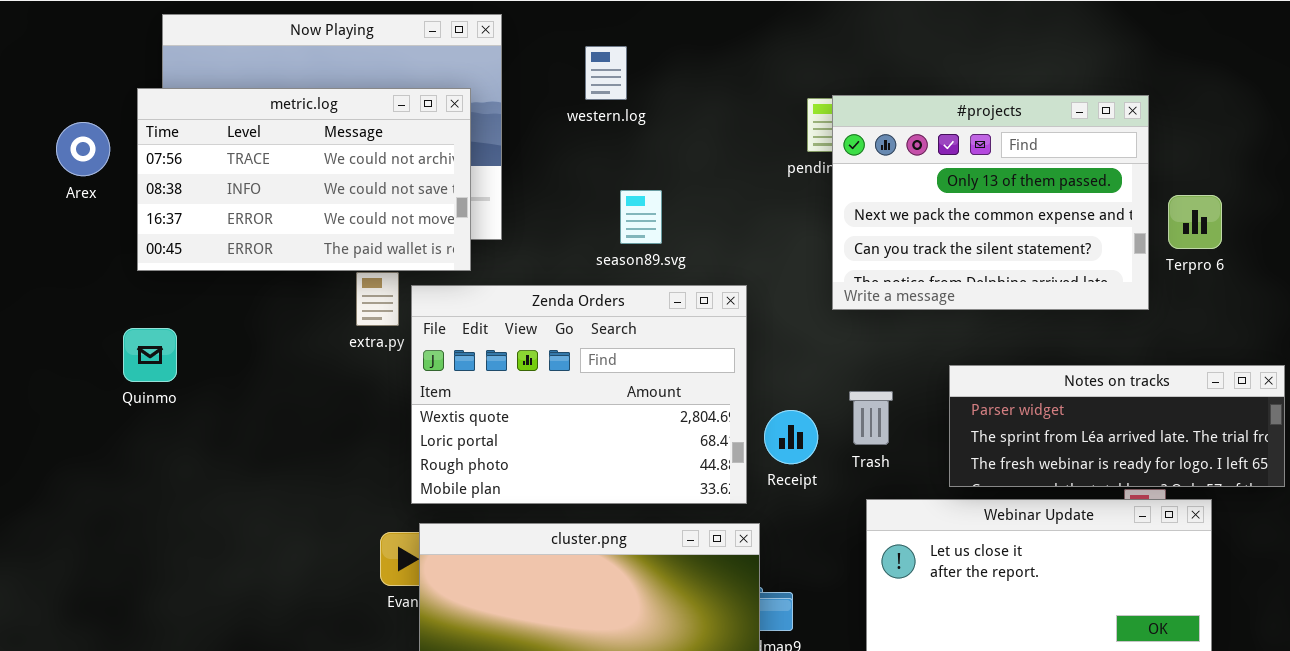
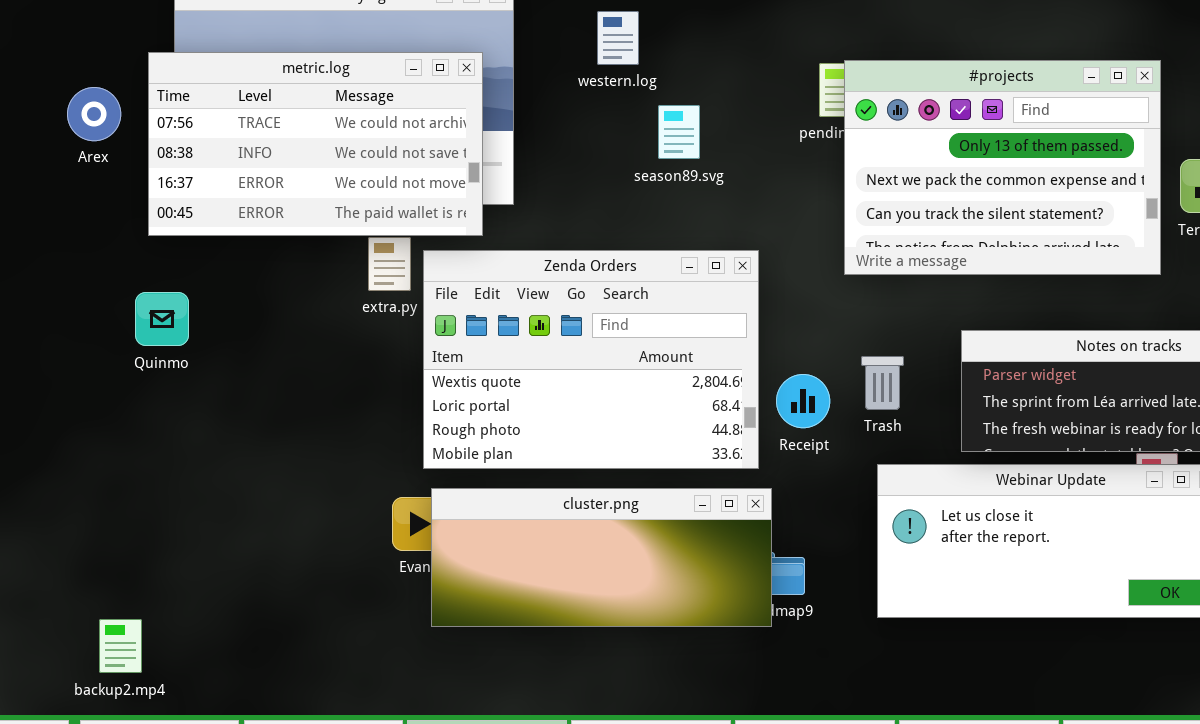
season89.svg: [620,190,662,244] -> [658,105,700,159], moved

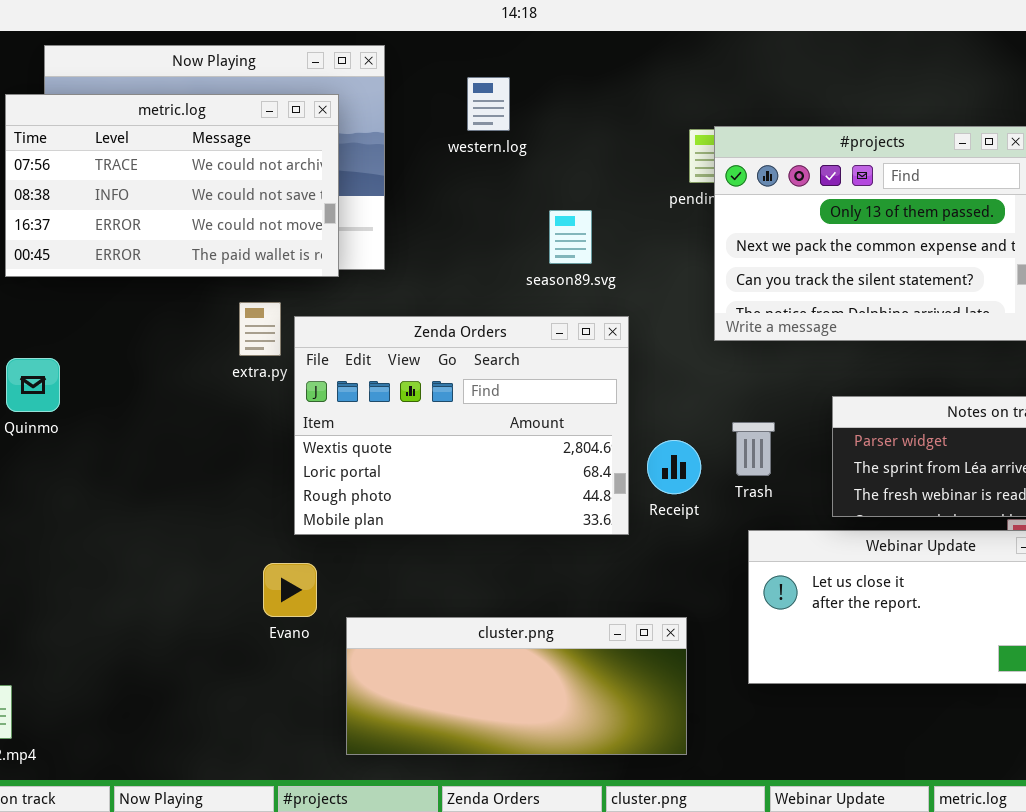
metric.log: [148,52,483,236] -> [5,94,339,277], moved
season89.svg: [658,105,700,159] -> [549,210,592,264], moved
cluster.png: [431,488,772,627] -> [346,617,687,755], moved

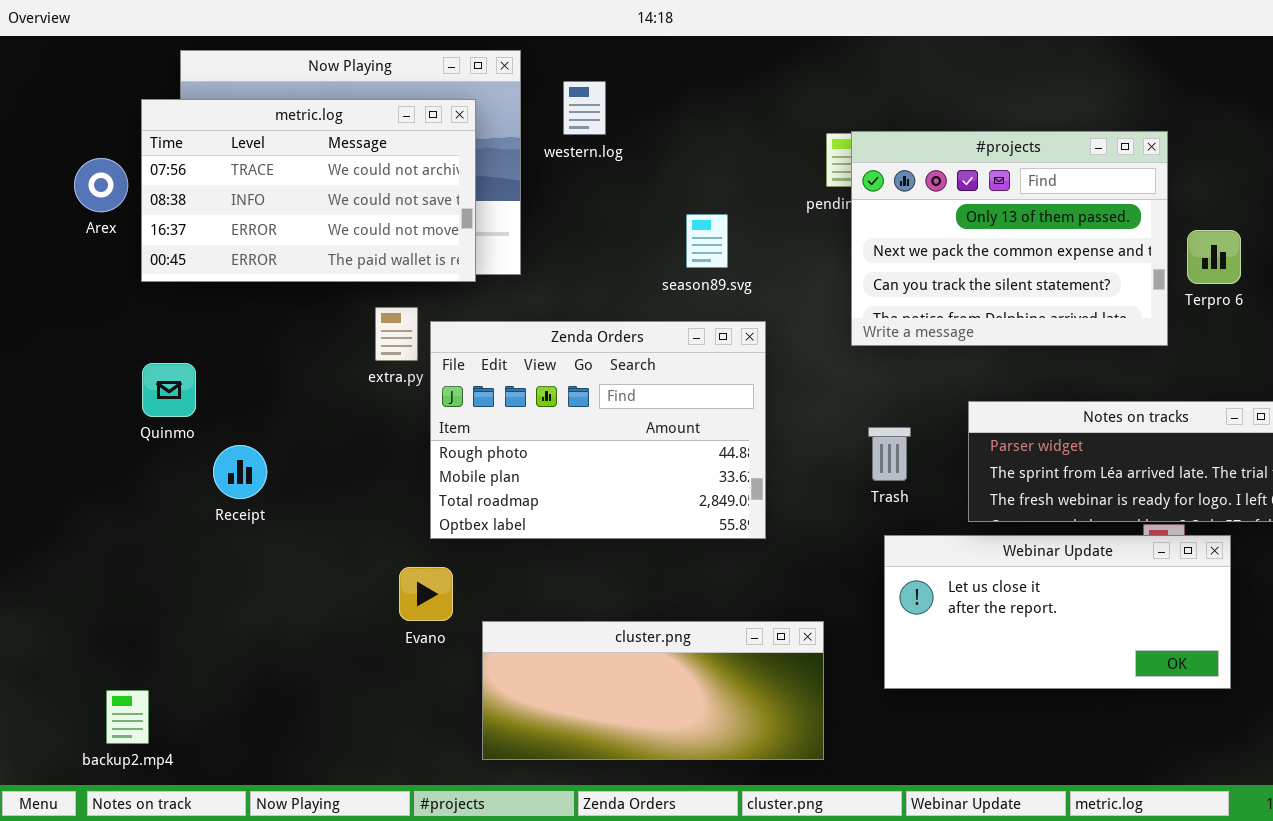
western.log: [467,77,510,131] -> [563,81,606,135], moved
Zenda Orders: [294,316,629,535] -> [430,321,766,539], scrolled down 2 rows
Receipt: [647,440,701,494] -> [213,445,267,499], moved

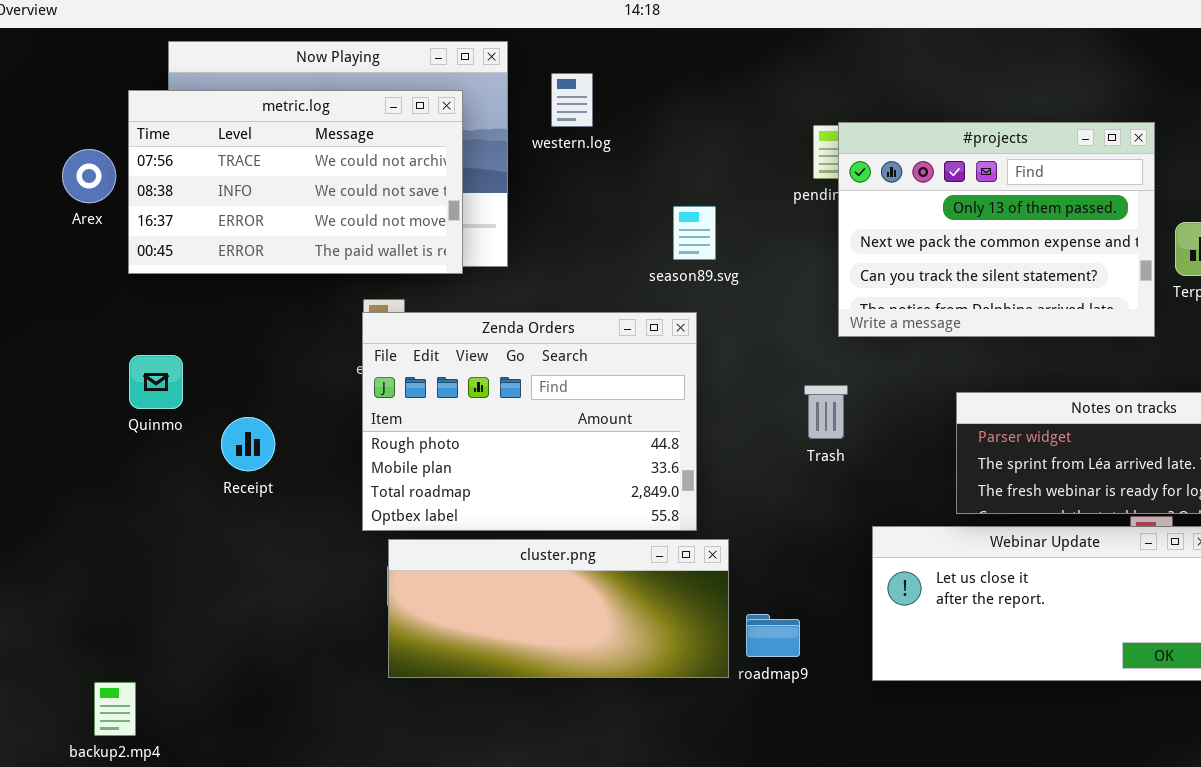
Zenda Orders: [430,321,766,539] -> [362,312,697,531], moved
Trash: [868,427,911,481] -> [804,385,848,439], moved
Receipt: [213,445,267,499] -> [221,417,275,471], moved
cluster.png: [482,621,824,760] -> [388,539,729,678], moved

